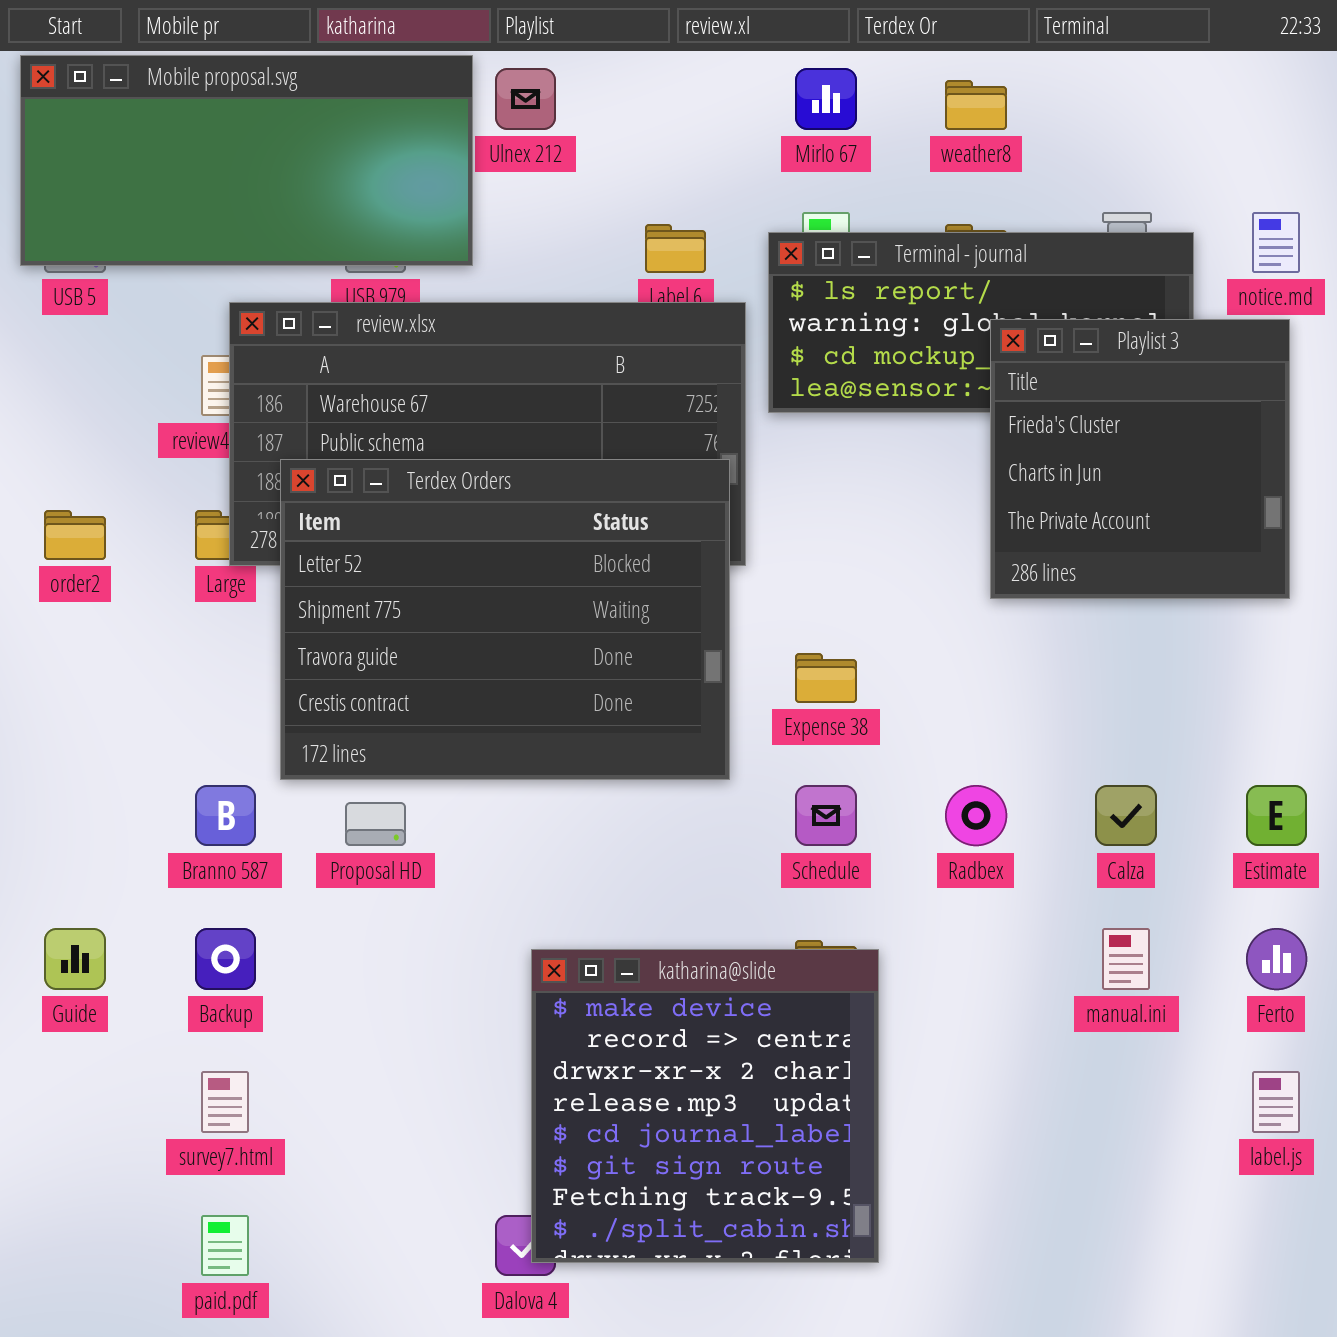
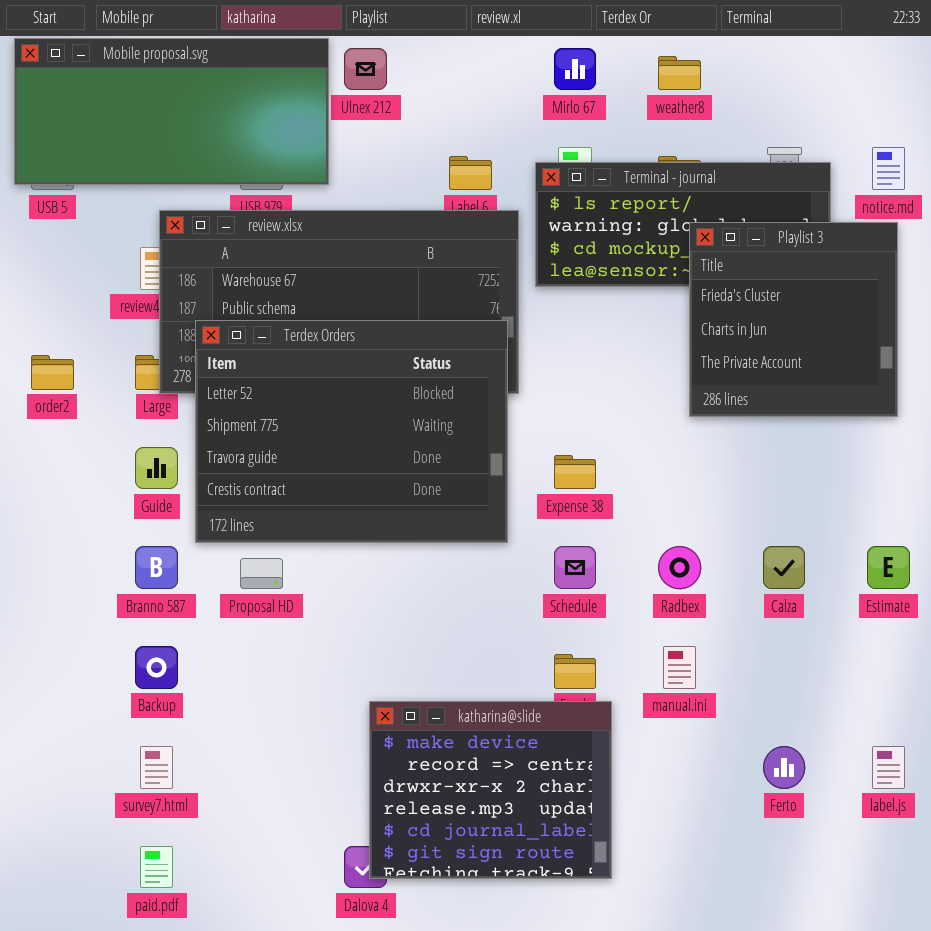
Guide: [44,928,106,990] -> [135,447,178,489], moved
manual.ini: [1102,928,1150,990] -> [663,646,696,689], moved
Ferto: [1246,928,1307,990] -> [763,746,805,789], moved
katharina@slide: [531,949,879,1263] -> [369,701,612,879], resized

